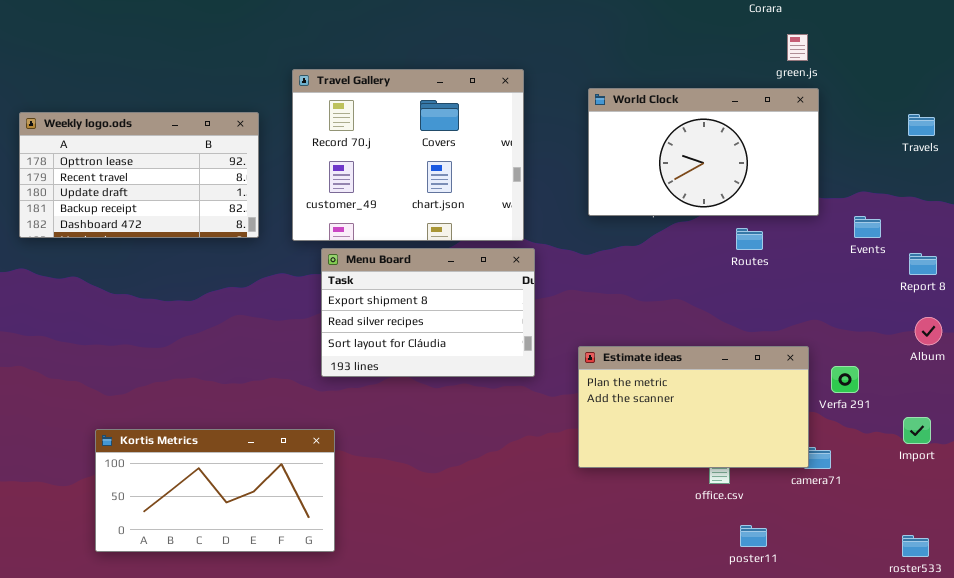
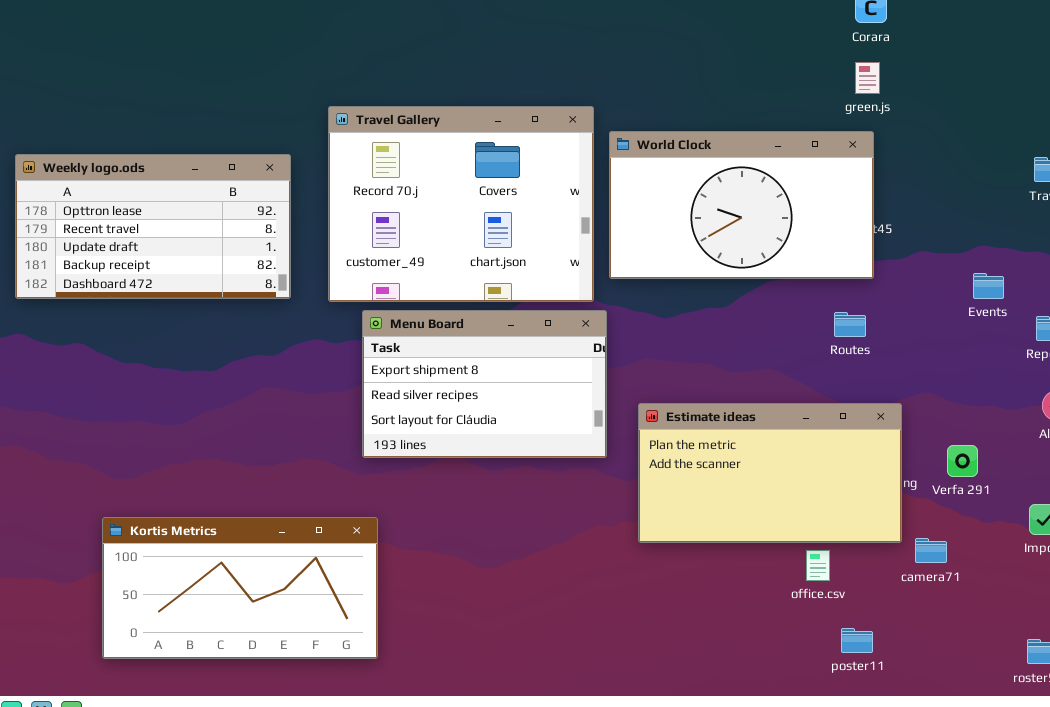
green.js: [787,34,808,61] -> [855,62,880,94], moved
World Clock: [588,88,819,216] -> [609,131,874,279], moved
Routes: [736,228,763,250] -> [834,312,866,337], moved
Estimate ideas: [578,346,809,468] -> [638,403,902,543], moved

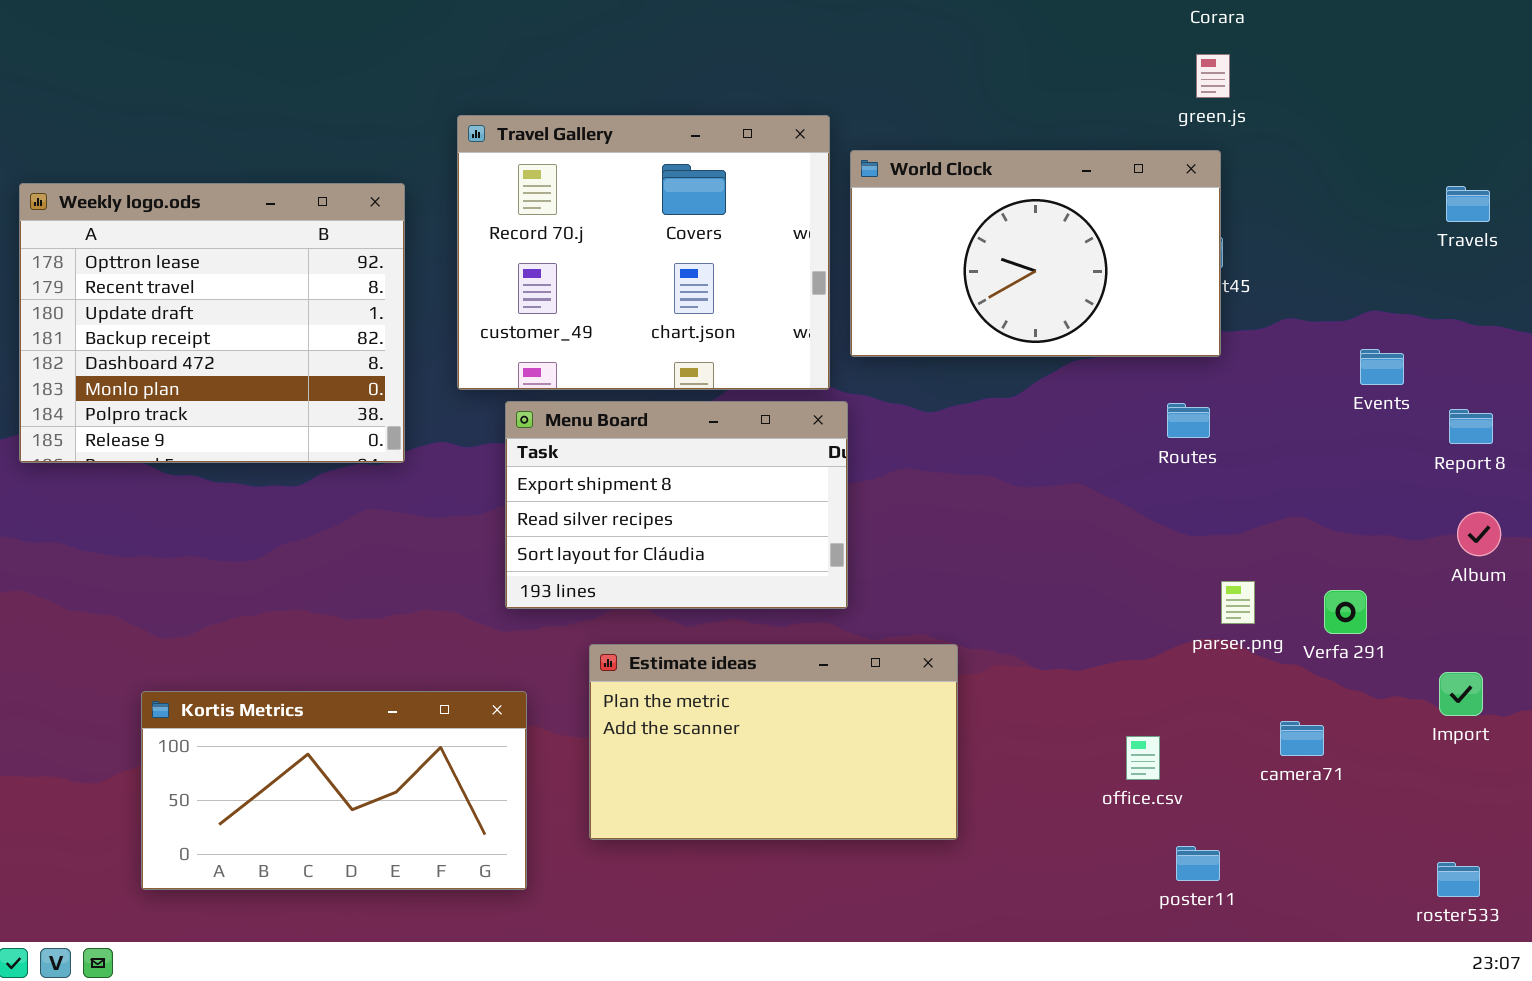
Weekly logo.ods: [15,154,291,299] -> [19,183,405,463], resized
Estimate ideas: [638,403,902,543] -> [589,644,958,840], moved

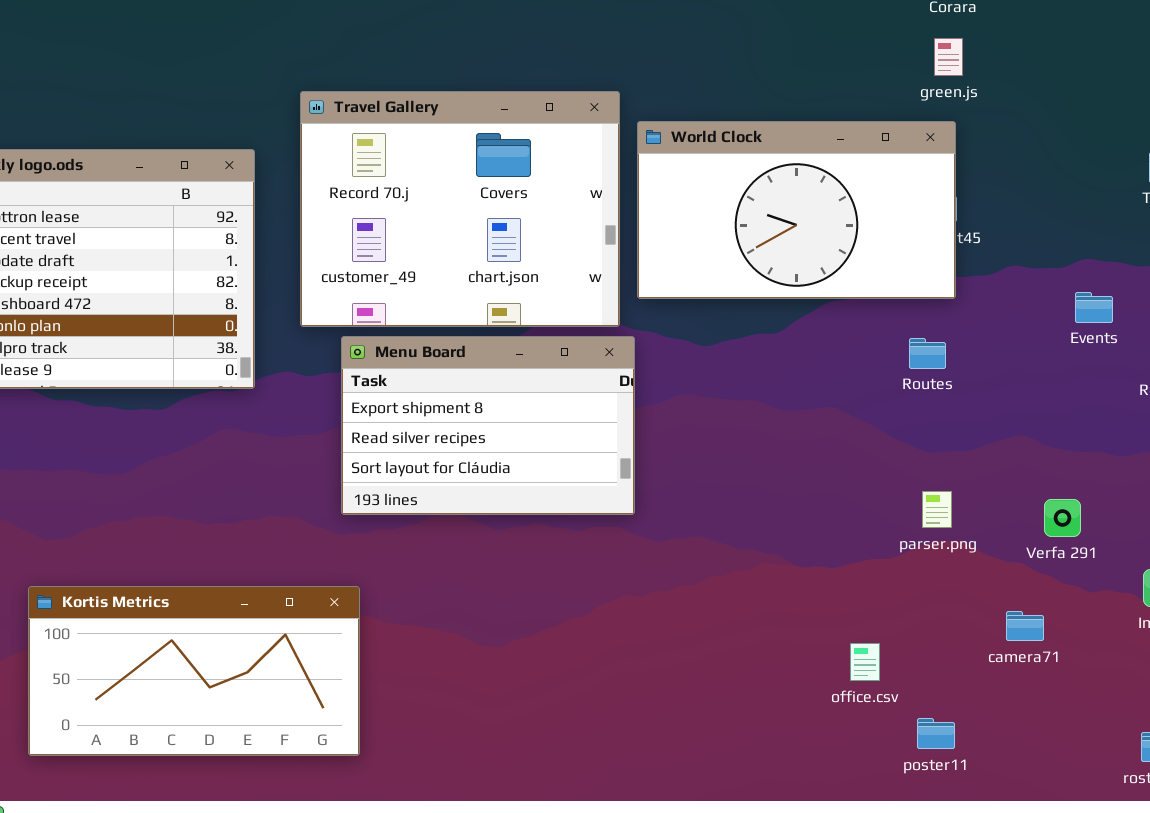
parser.png: [1221,581,1255,624] -> [922,491,952,528], moved
Estimate ideas: [589,644,958,840] -> none, closed
office.csv: [1126,736,1160,780] -> [850,643,880,681], moved

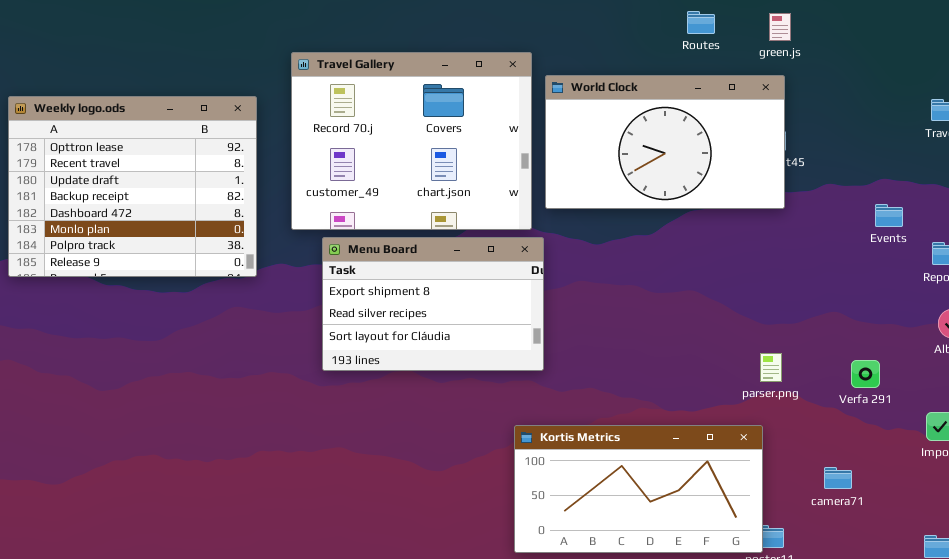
Routes: [909,338,946,369] -> [687,11,715,34], moved
Kortis Metrics: [28,586,360,756] -> [514,425,763,553], moved
camera71: [1006,611,1044,641] -> [824,467,852,489], moved

